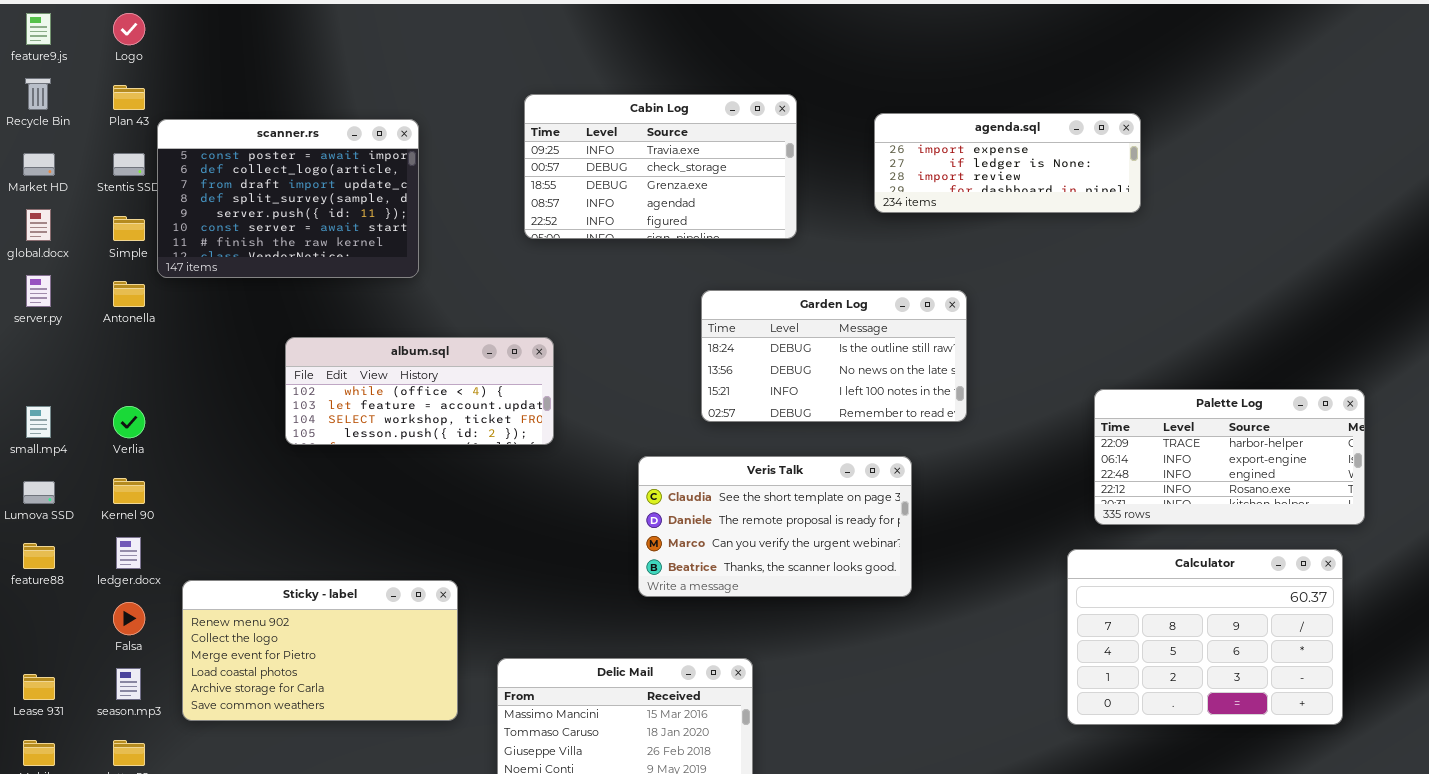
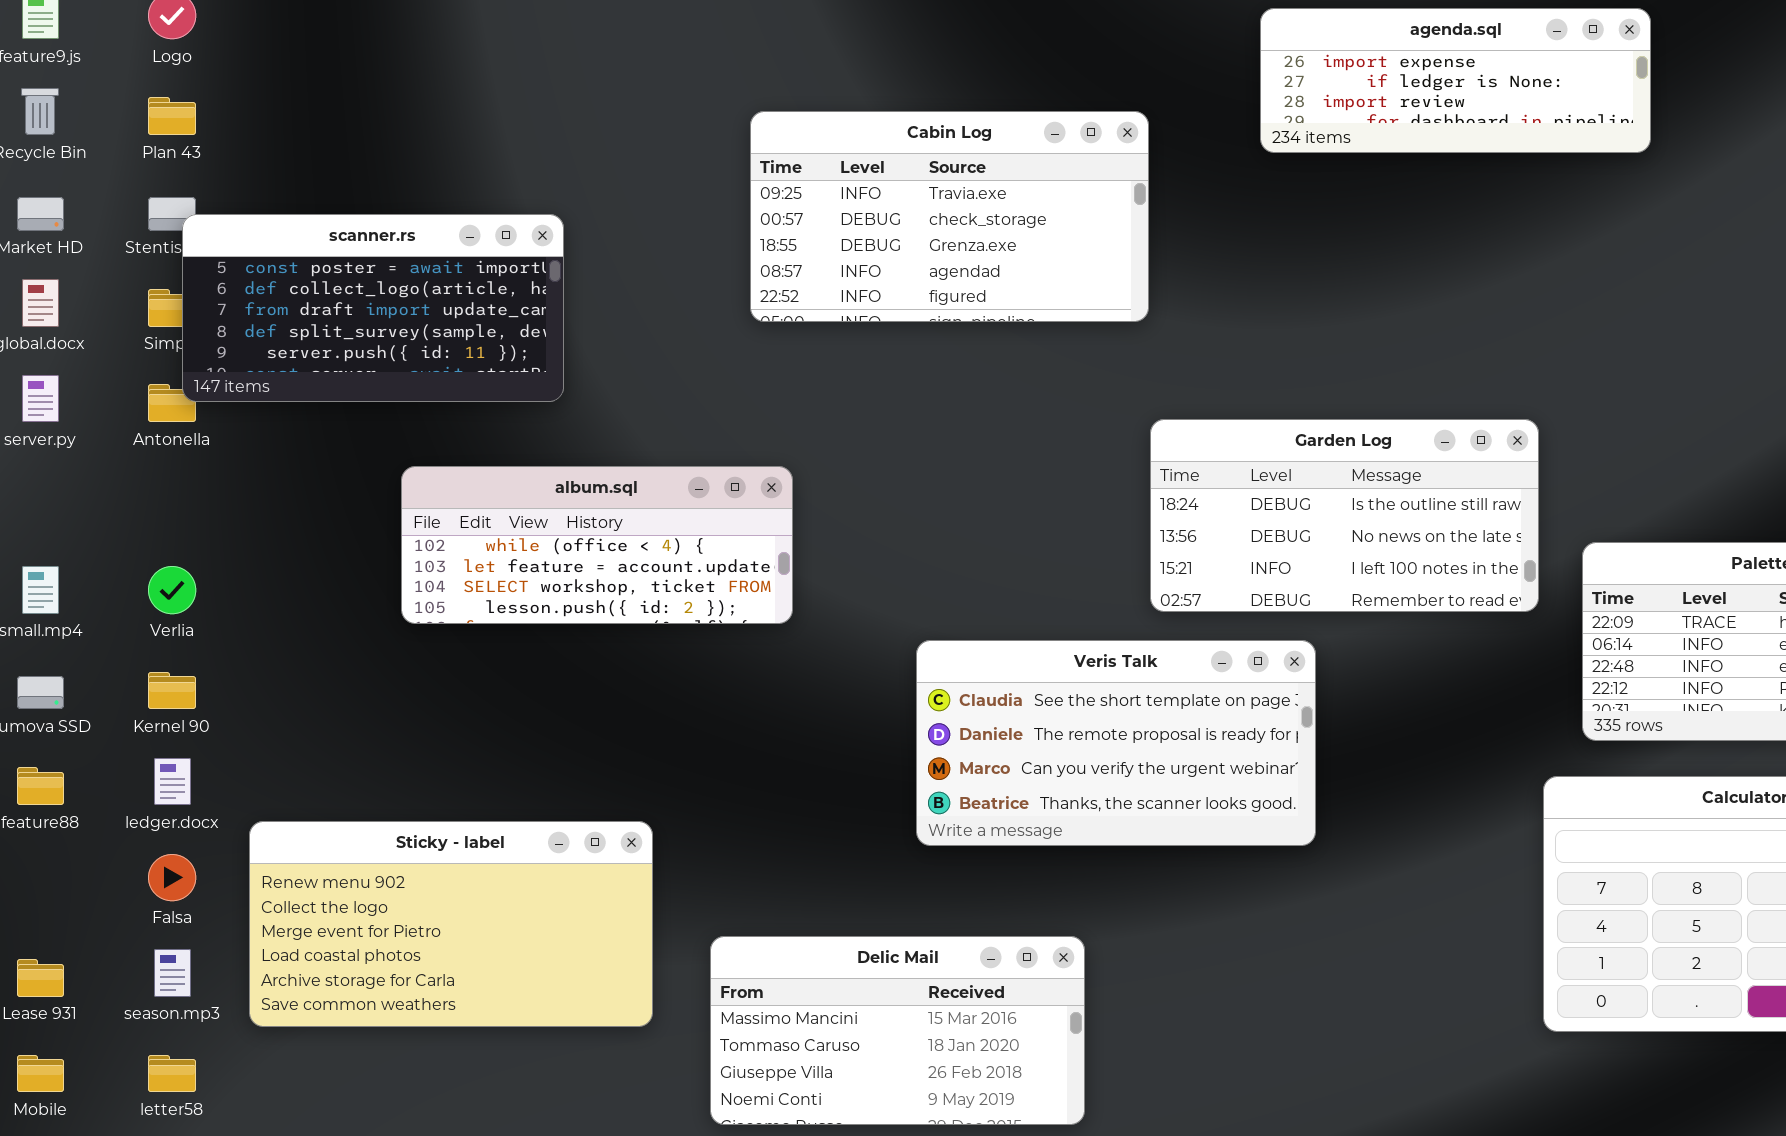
agenda.sql: [874,113,1141,213] -> [1260,8,1651,153], moved
scanner.rs: [157,119,419,278] -> [182,214,564,402], moved, resized
Garden Log: [701,290,967,422] -> [1150,419,1539,612], moved

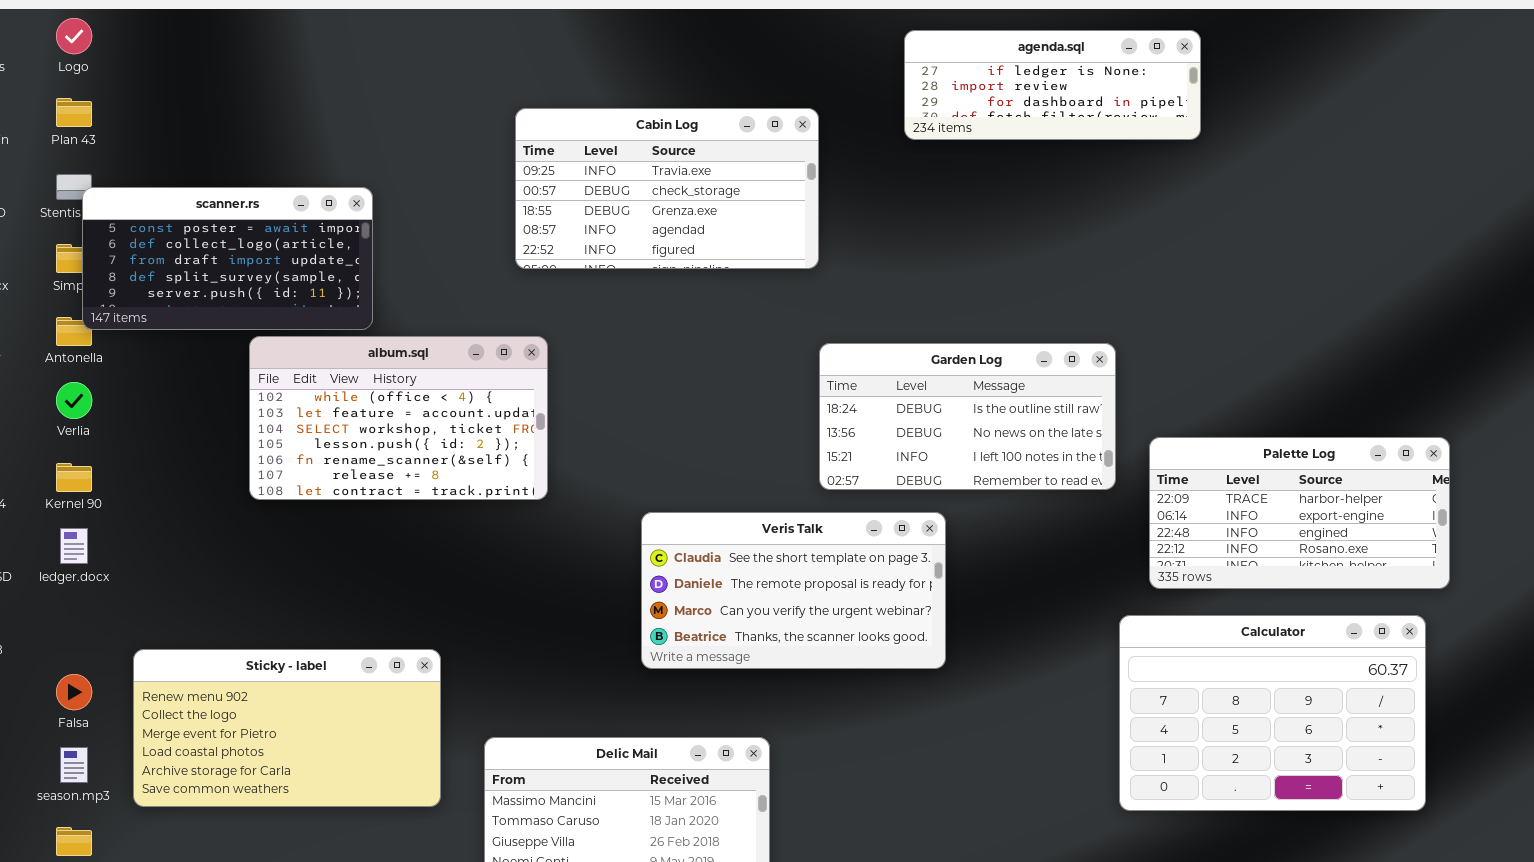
agenda.sql: [1260,8,1651,153] -> [904,30,1201,140], scrolled down 1 row
album.sql: [401,466,793,624] -> [249,336,548,500], resized
Verlia: [148,566,196,614] -> [56,382,92,419], moved
Kernel 90: [148,672,196,709] -> [56,463,92,492], moved
ledger.docx: [154,758,191,805] -> [60,528,88,564], moved

